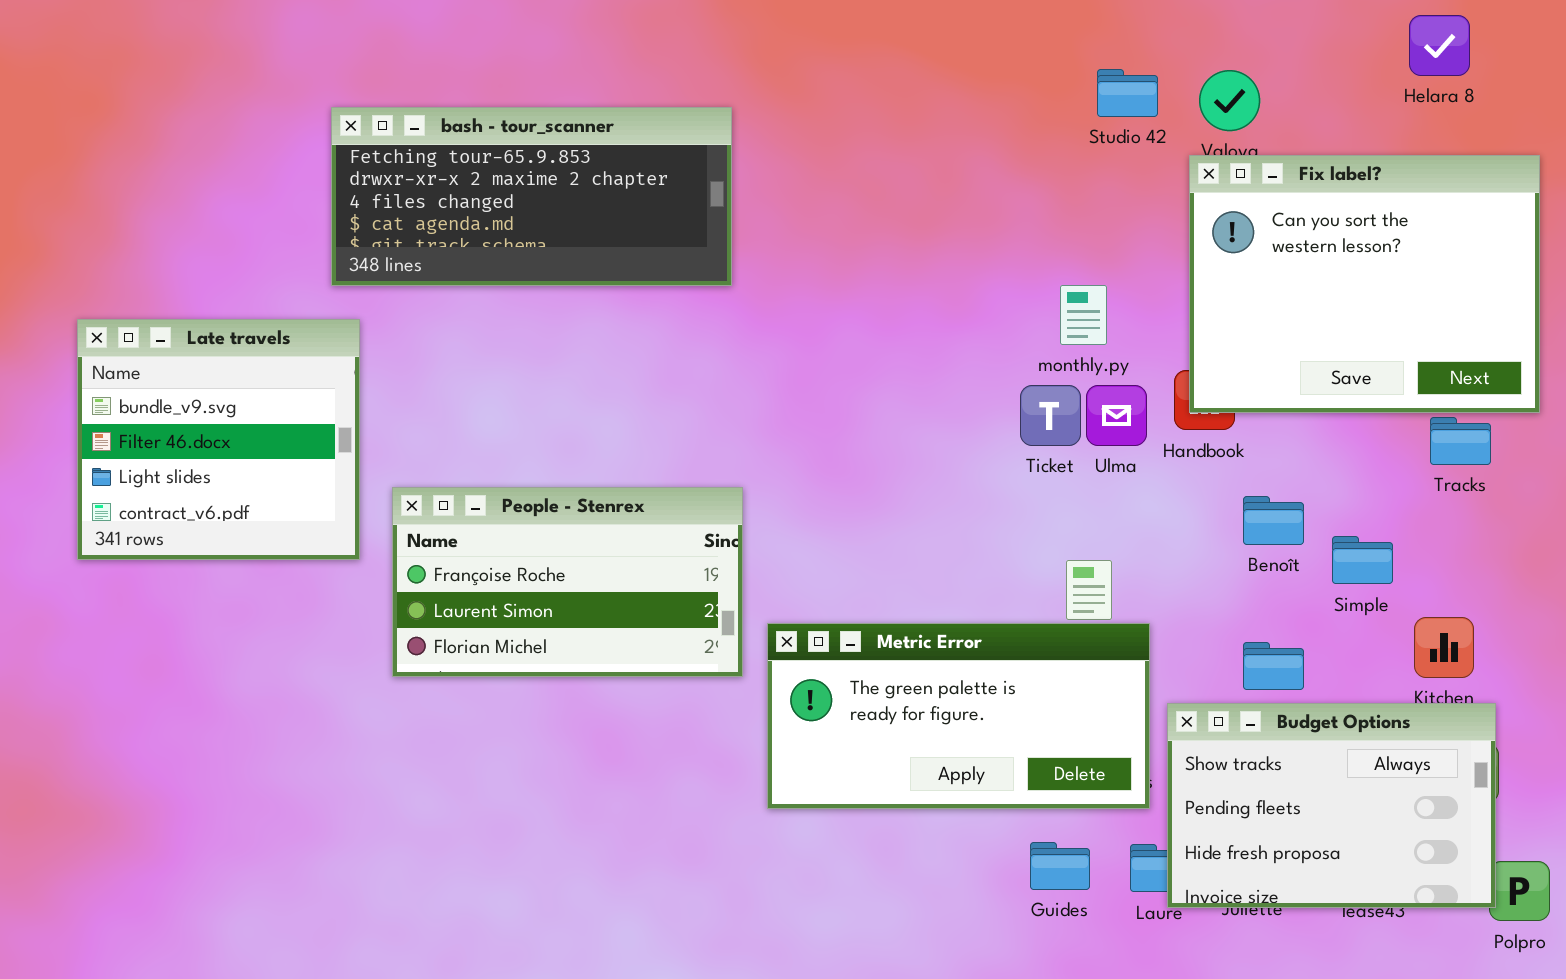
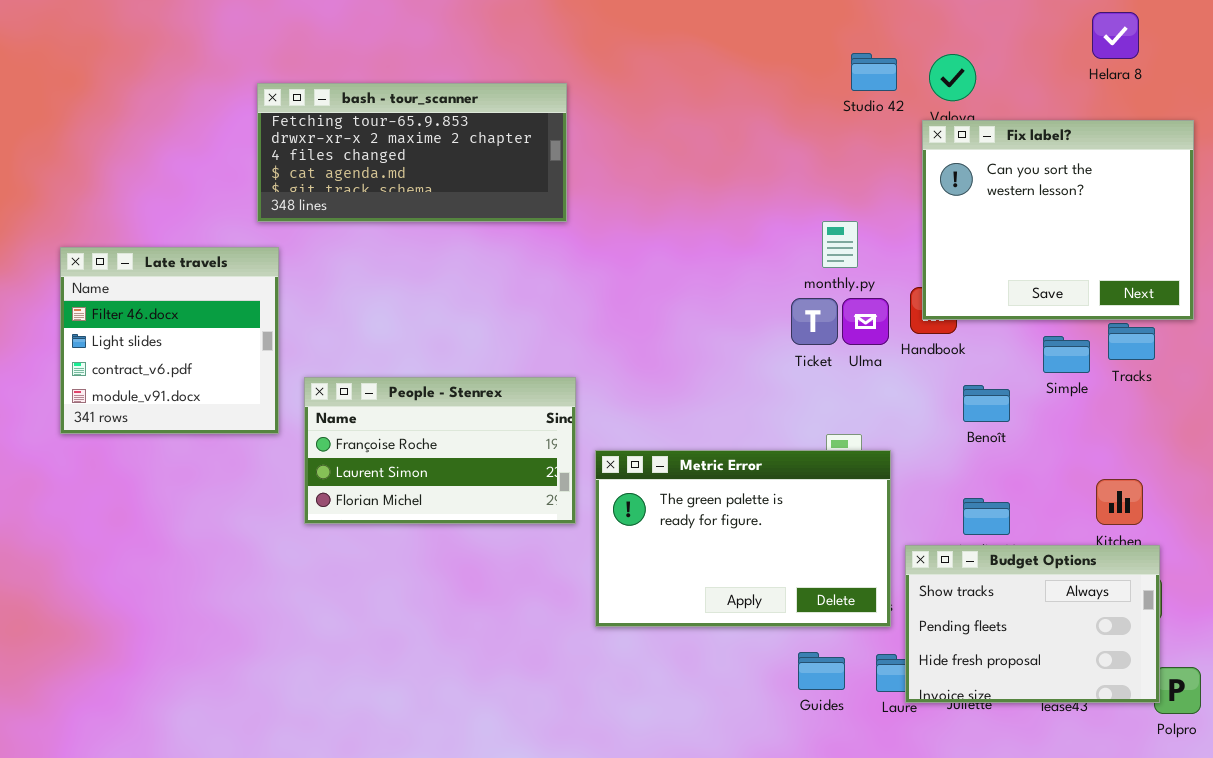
Late travels: [77,319,360,560] -> [60,247,279,434], scrolled down 1 row
Simple: [1332,536,1393,584] -> [1043,336,1090,373], moved
Metric Error: [767,623,1150,809] -> [595,450,891,627], resized

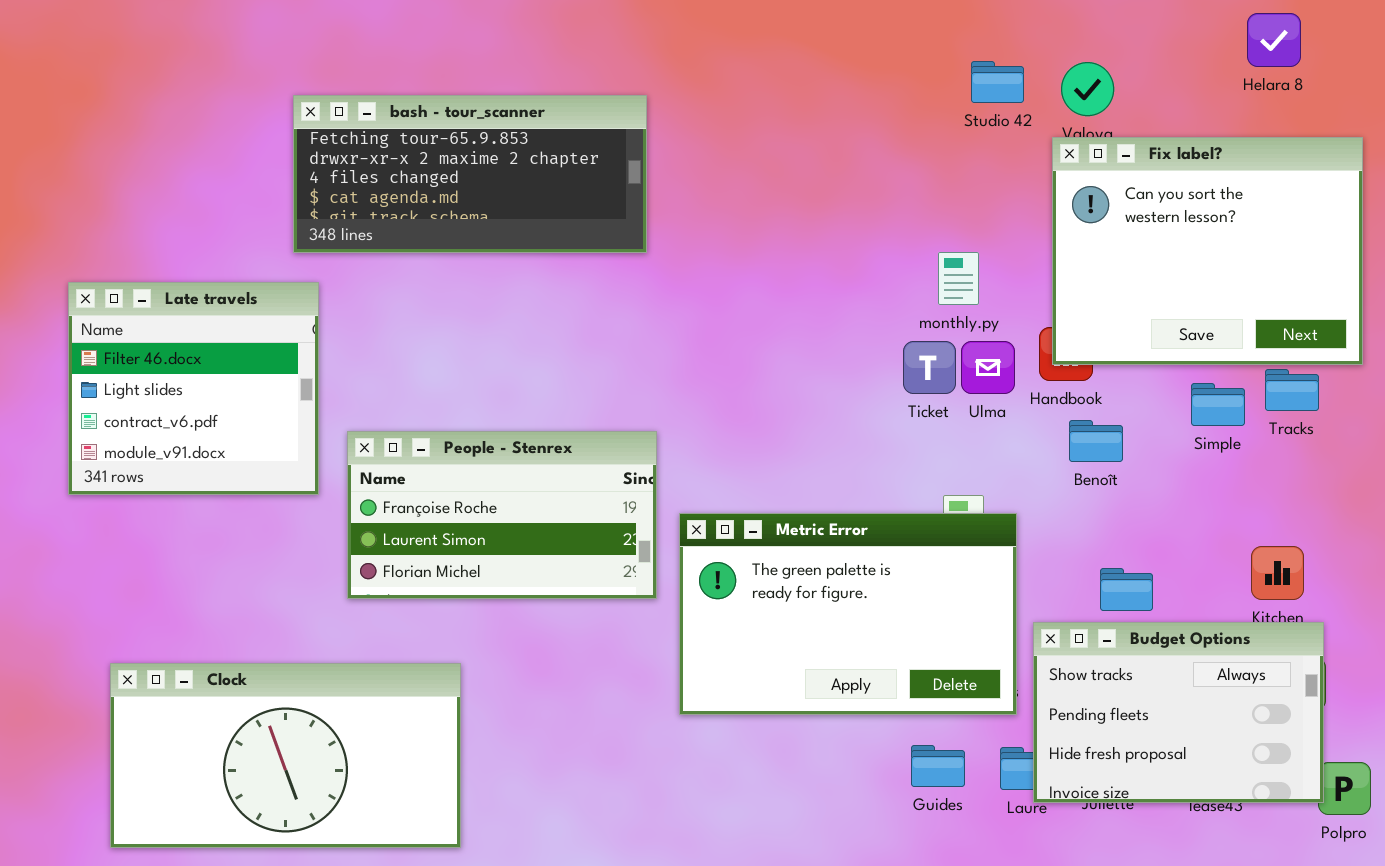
Benoît: [963,385,1010,422] -> [1069,420,1123,462], moved
Clock: none -> [110,663,461,848], opened

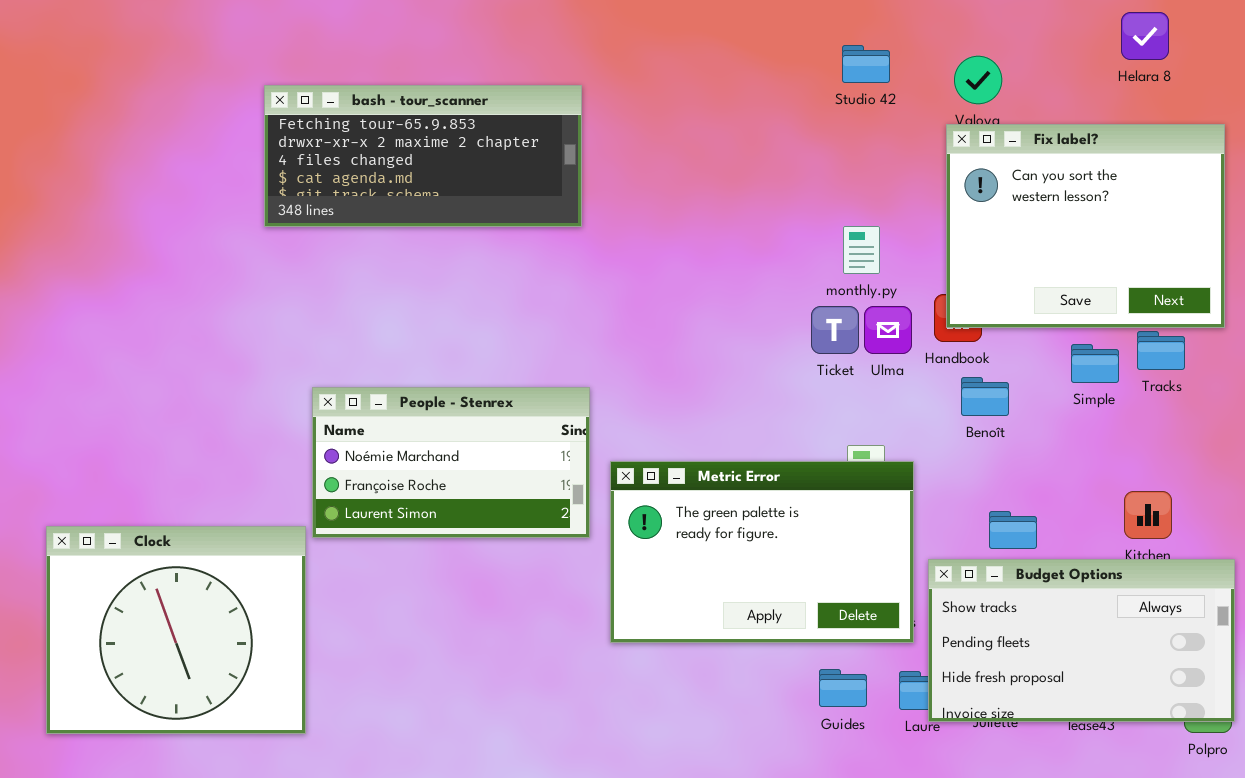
Studio 42: [971,61,1024,103] -> [842,45,890,83], moved
Late travels: [68,282,319,495] -> none, closed
People - Stenrex: [347,431,657,599] -> [312,387,590,538], scrolled up 1 row
Budget Options: [1033,622,1324,803] -> [928,559,1235,722], resized
Clock: [110,663,461,848] -> [46,526,306,734], moved, resized

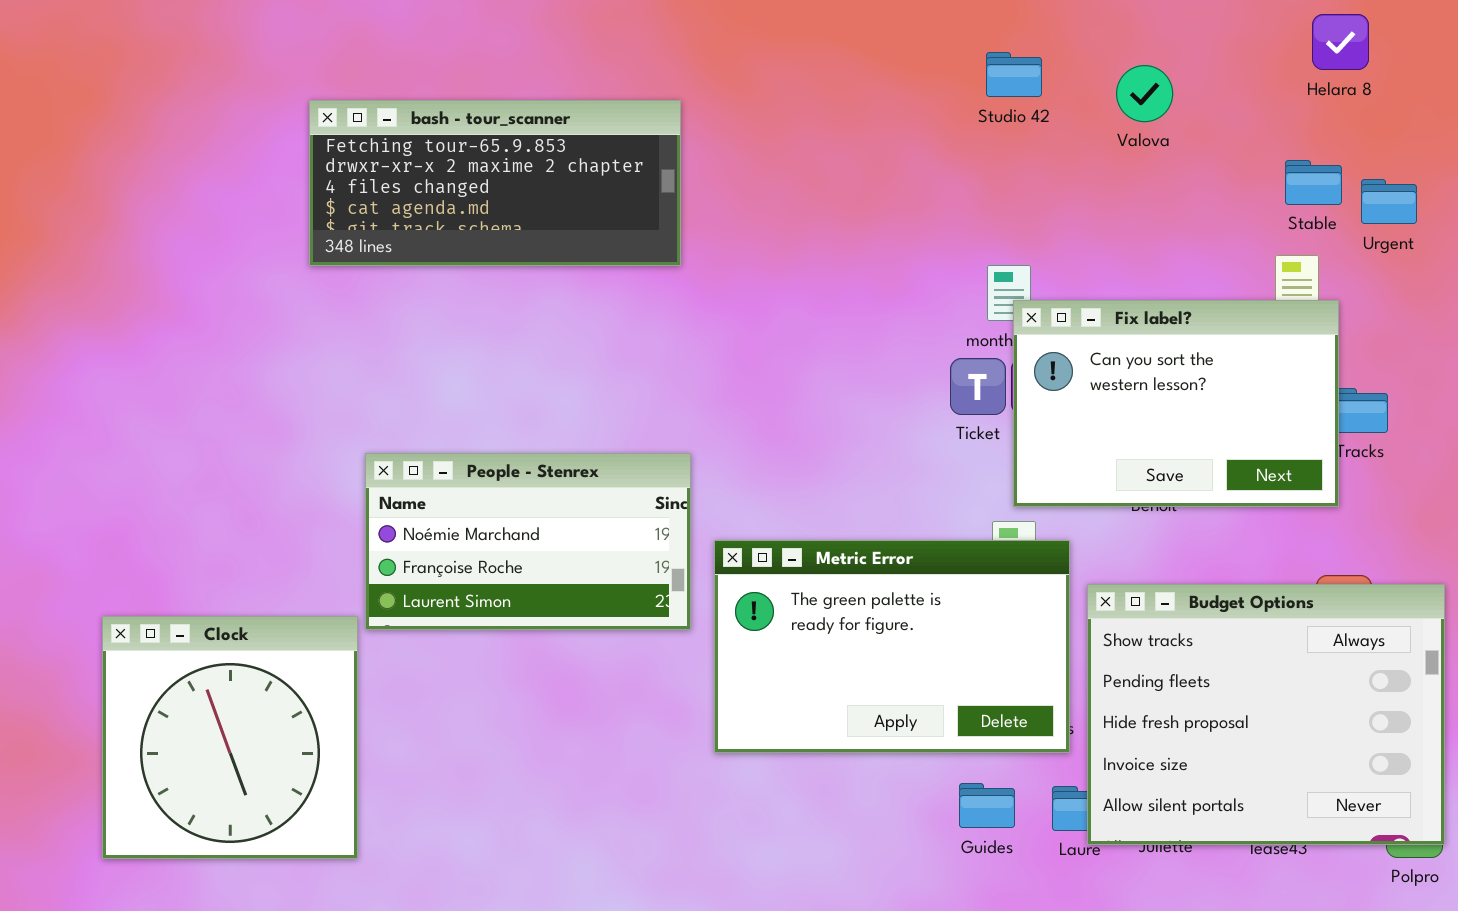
Fix label?: [946,124,1225,328] -> [1013,300,1339,507], moved, resized
Clock: [46,526,306,734] -> [102,616,358,859], resized
Budget Options: [928,559,1235,722] -> [1087,584,1445,845], resized

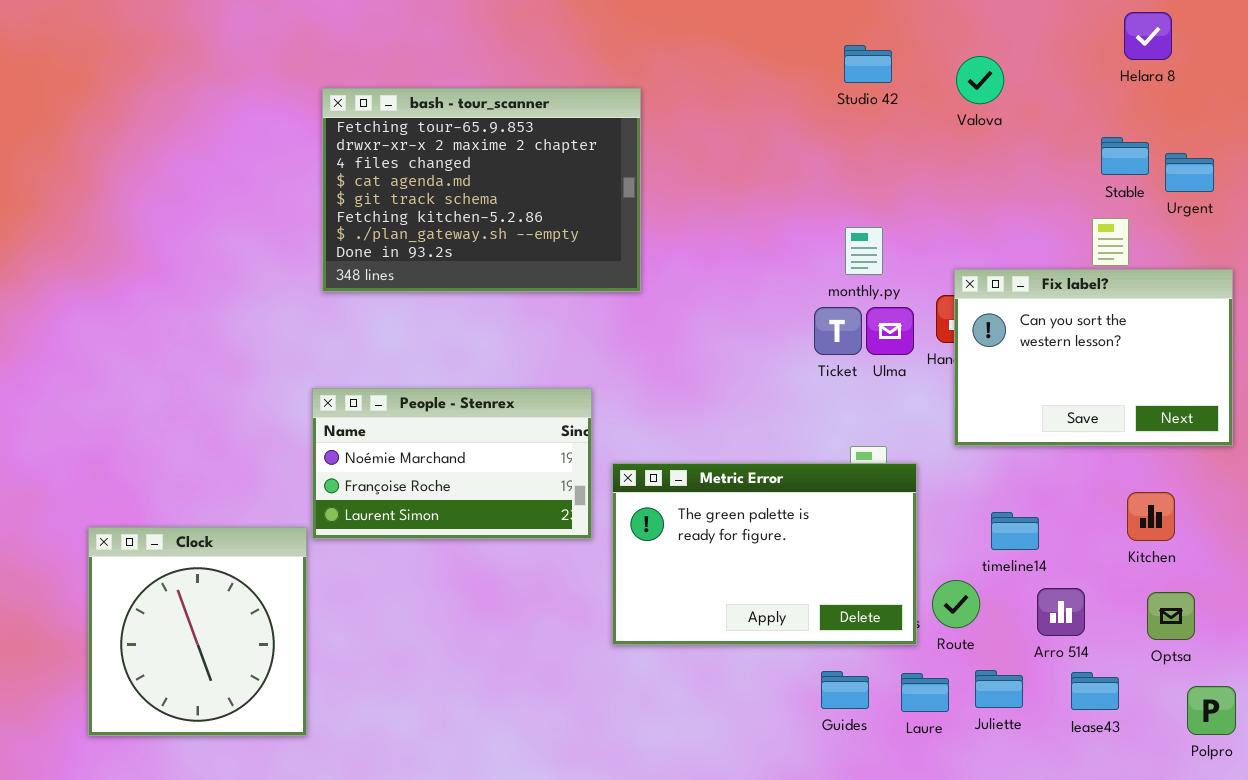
bash - tour_scanner: [309,100,681,266] -> [322,88,641,292], moved, resized
Fix label?: [1013,300,1339,507] -> [954,269,1233,446], moved
Budget Options: [1087,584,1445,845] -> none, closed

